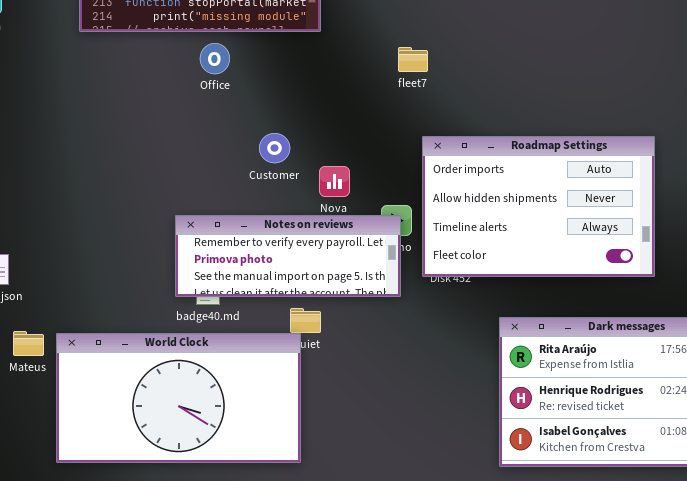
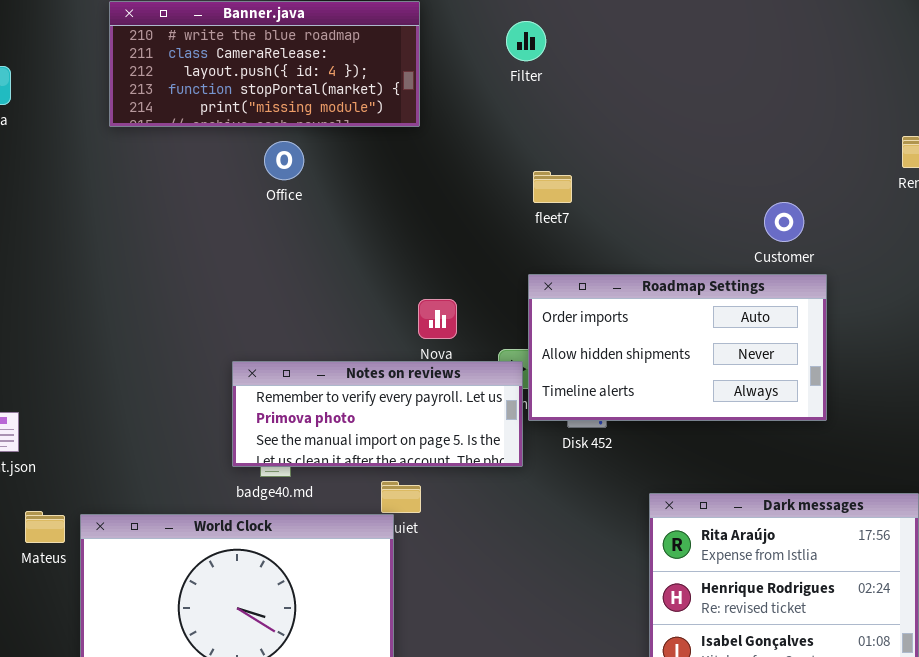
fleet7: [398,47,428,72] -> [533,171,572,203], moved
Customer: [259,133,290,163] -> [764,202,804,242], moved
Roadmap Settings: [422,136,655,277] -> [528,274,827,421], moved, resized

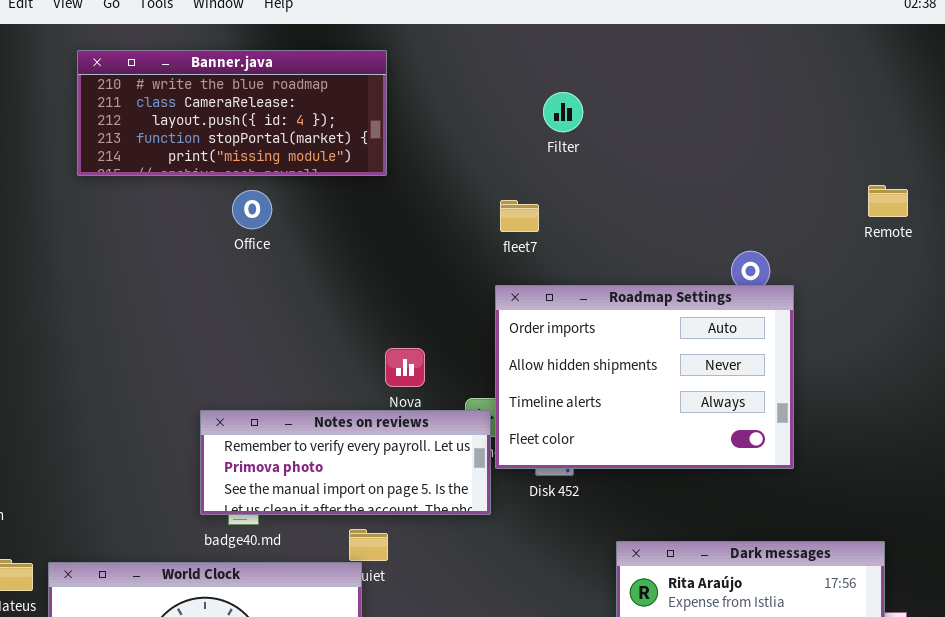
Filter: [506,21,546,61] -> [543,92,583,132], moved
fleet7: [533,171,572,203] -> [500,200,539,232], moved
Roadmap Settings: [528,274,827,421] -> [495,285,794,469], resized

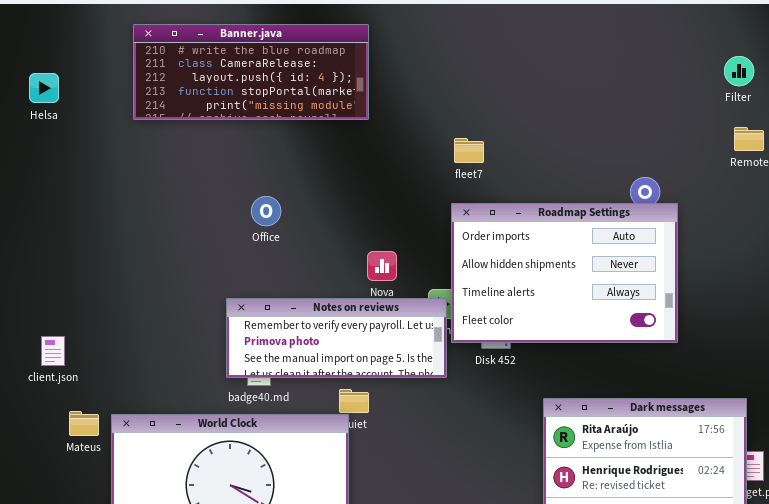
Filter: [543,92,583,132] -> [724,56,754,86], moved
Office: [232,190,272,229] -> [251,196,281,226], moved

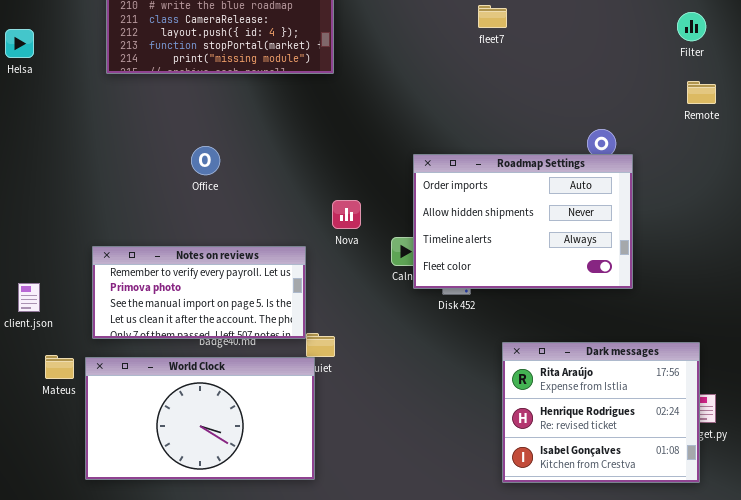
fleet7: [454,138,484,163] -> [478,5,507,28], moved
Office: [251,196,281,226] -> [191,146,220,175], moved
Notes on reviews: [226,298,447,378] -> [92,246,306,339], moved, resized

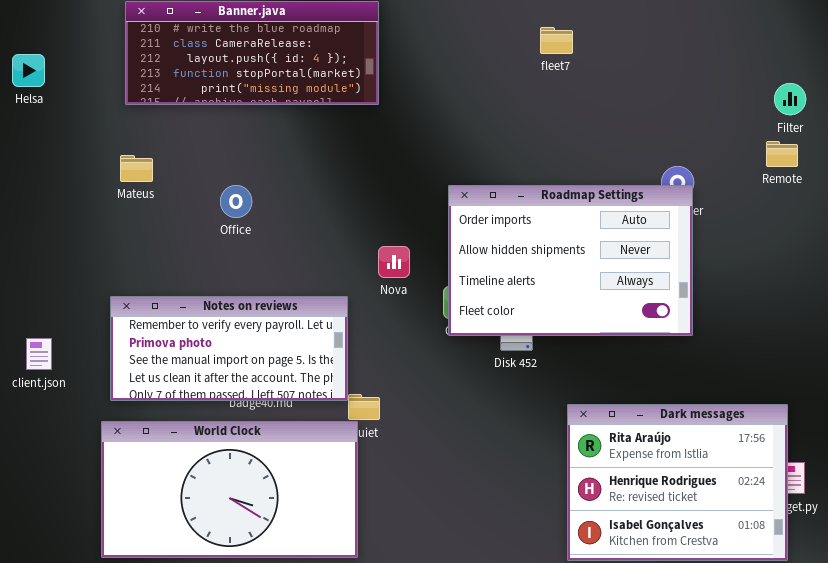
Filter: [677,12,706,41] -> [774,83,806,115], moved
Remote: [687,81,716,104] -> [766,141,798,167], moved
Roadmap Settings: [413,154,633,289] -> [448,185,693,336], moved
Mateus: [45,355,74,379] -> [120,155,153,182], moved

